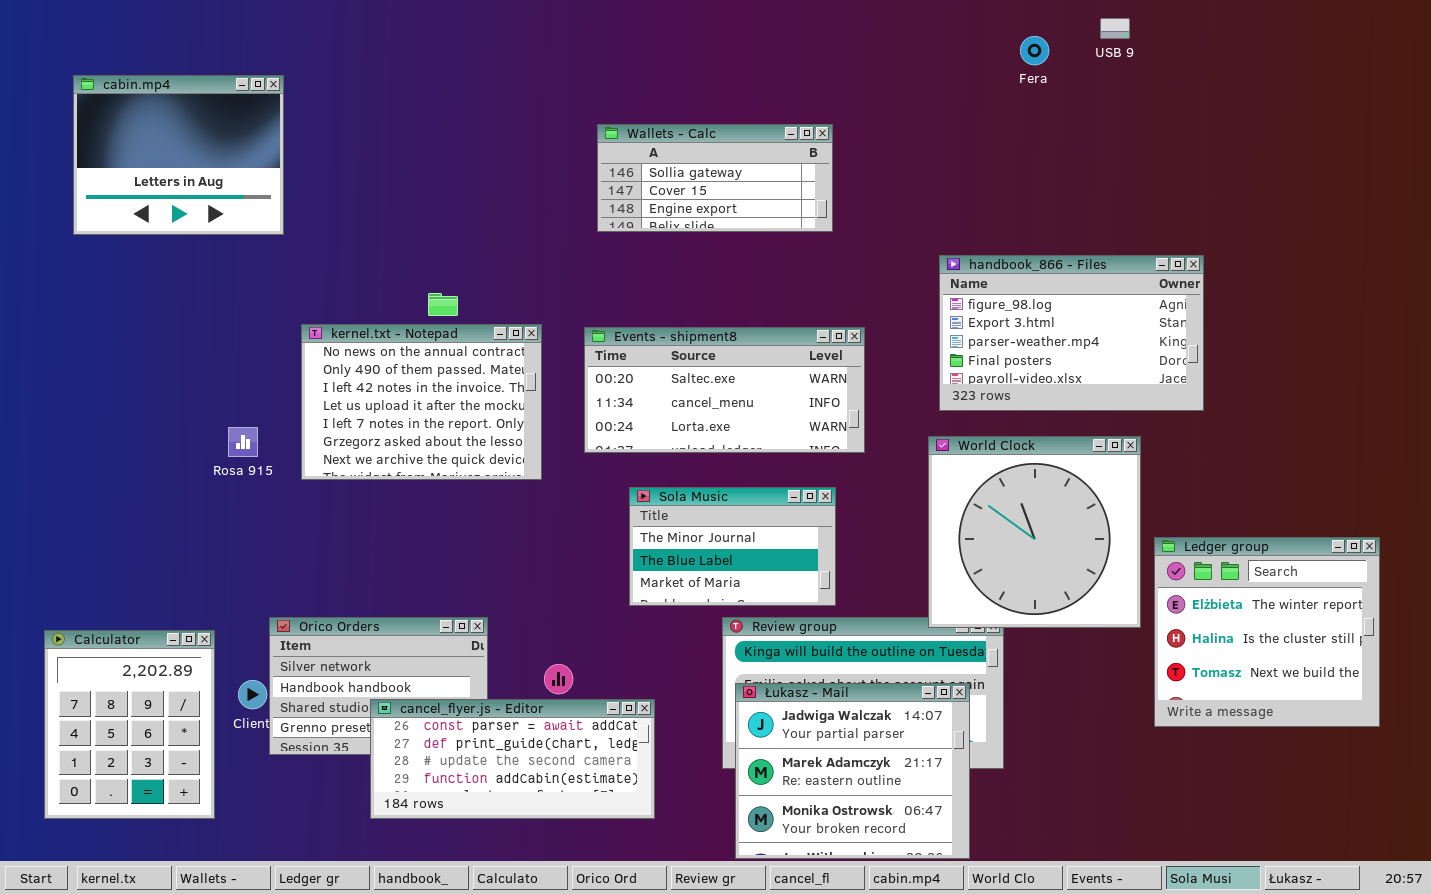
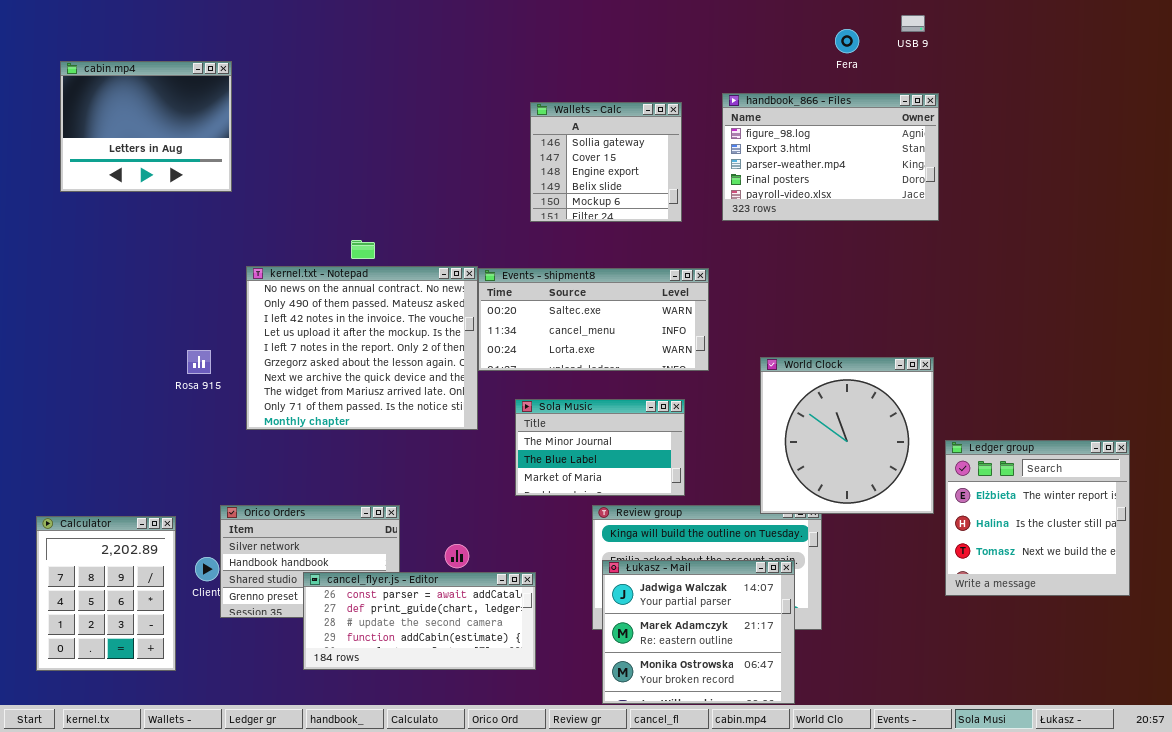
Wallets - Calc: [597,124,833,232] -> [530,102,682,222], resized
handbook_866 - Files: [939,255,1204,411] -> [722,93,939,221], moved
kernel.txt - Notepad: [301,324,542,480] -> [246,266,478,430], resized

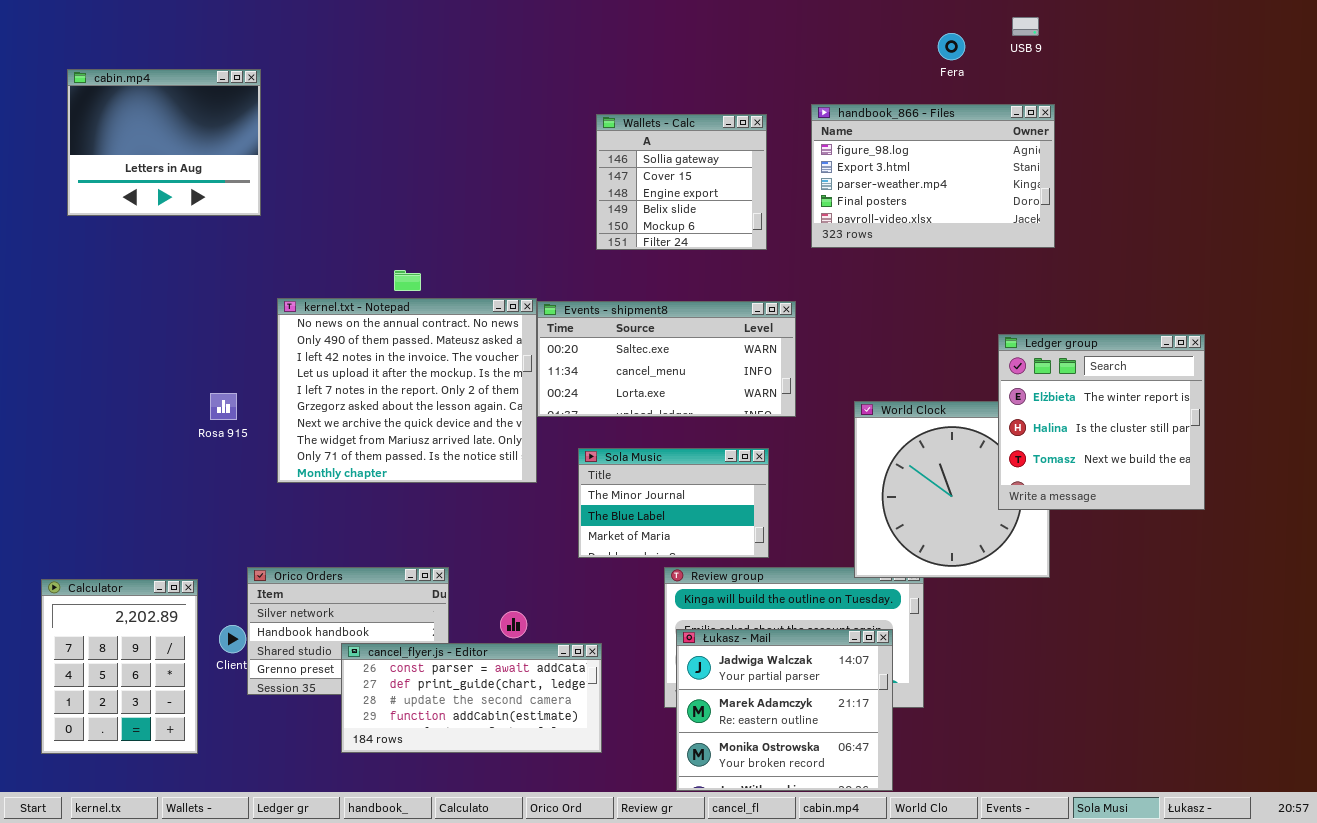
Ledger group: [945,440,1130,596] -> [998,334,1205,510], moved

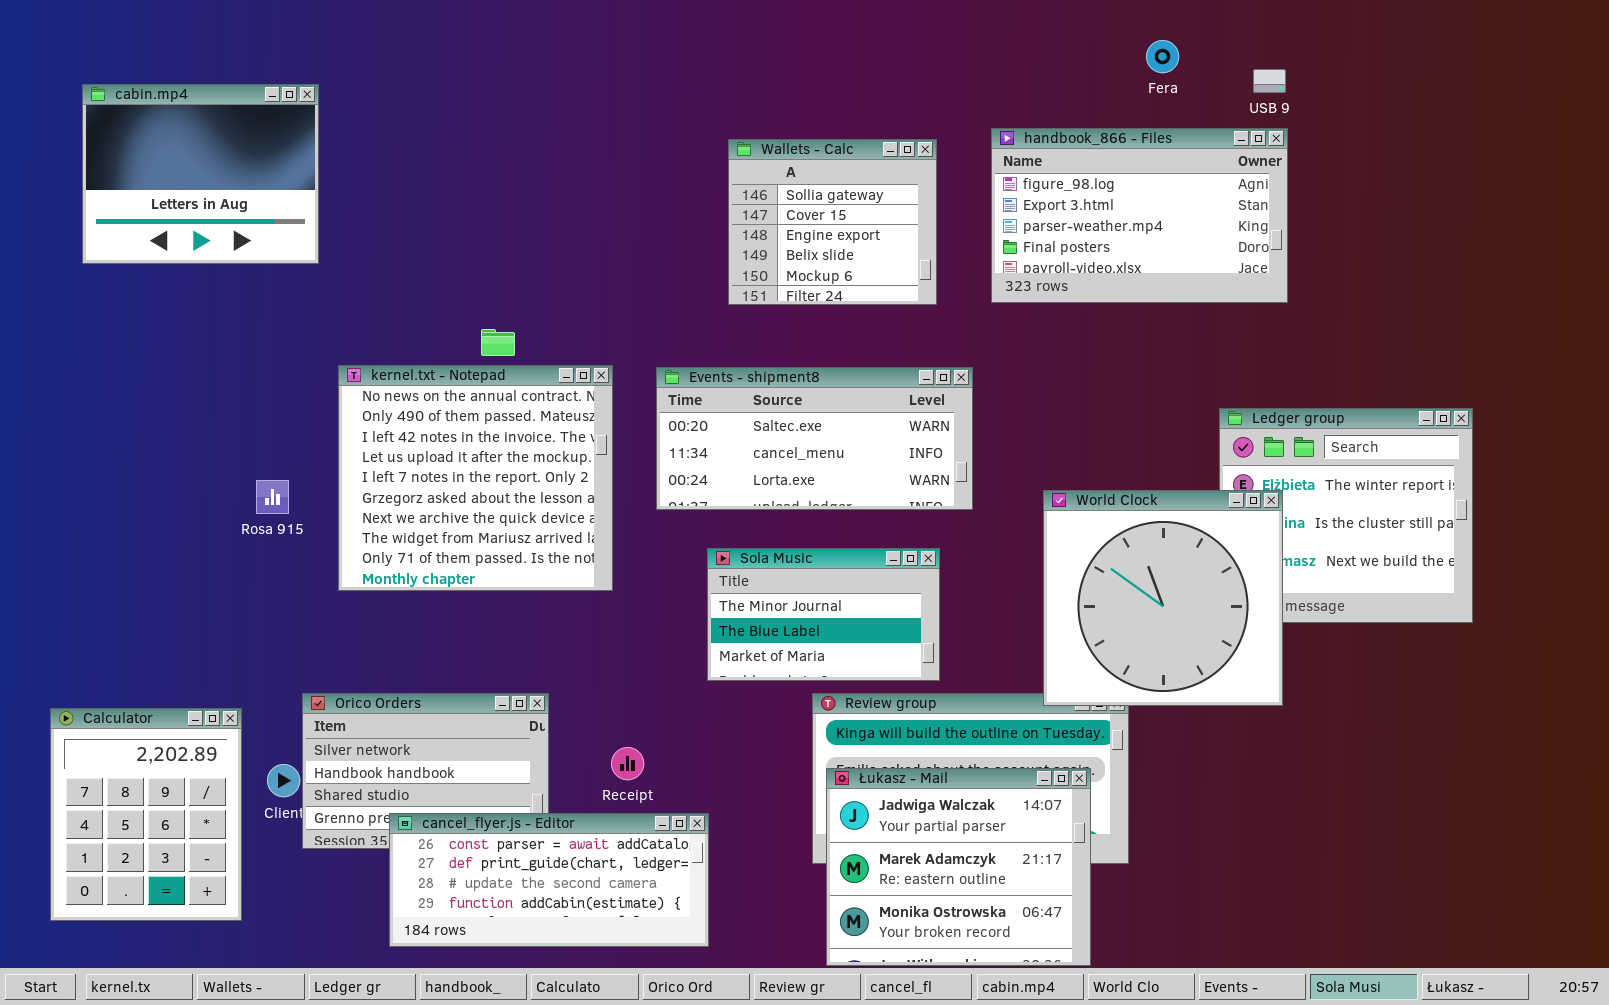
USB 9: [1012,17,1039,36] -> [1253,69,1286,93], moved
kernel.txt - Notepad: [277,298,537,483] -> [338,365,613,591], resized
World Clock: [854,401,1050,578] -> [1043,490,1283,706], raised
cancel_flyer.js - Editor: [341,643,602,753] -> [389,813,709,947], moved

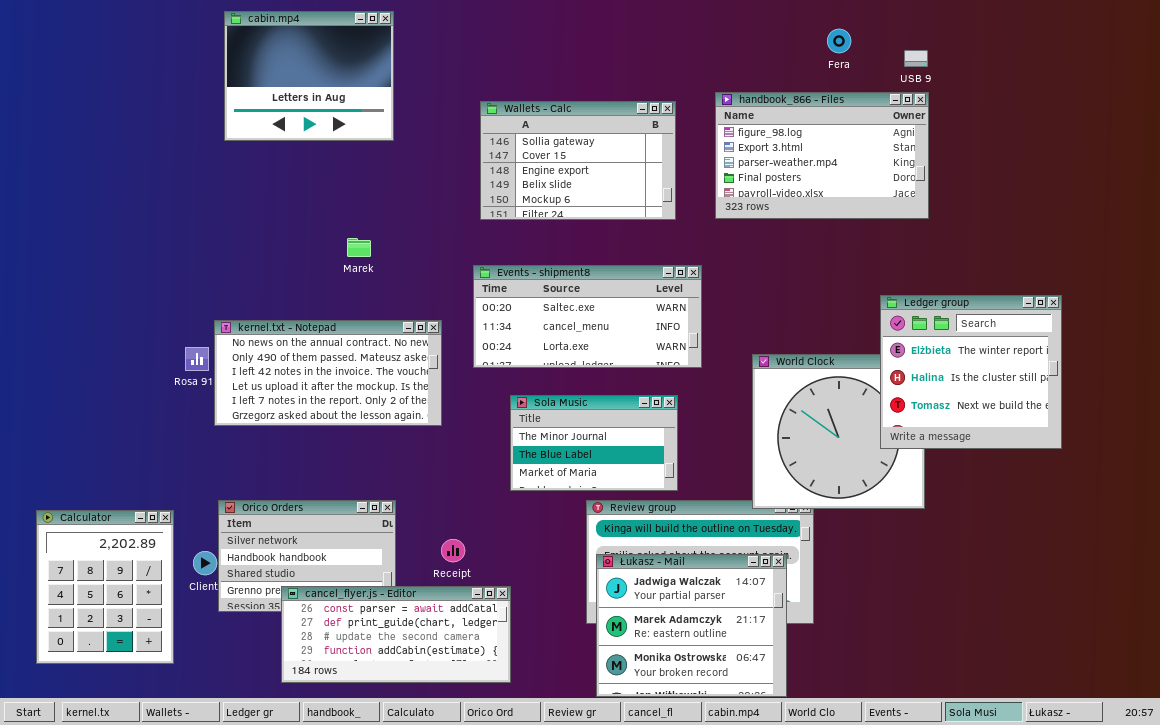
cabin.mp4: [82,84,319,264] -> [224,11,394,141], moved
Wallets - Calc: [728,139,937,305] -> [480,101,676,220], resized
kernel.txt - Notepad: [338,365,613,591] -> [214,320,442,426], resized
Ledger group: [1219,408,1473,623] -> [880,295,1062,449], raised

